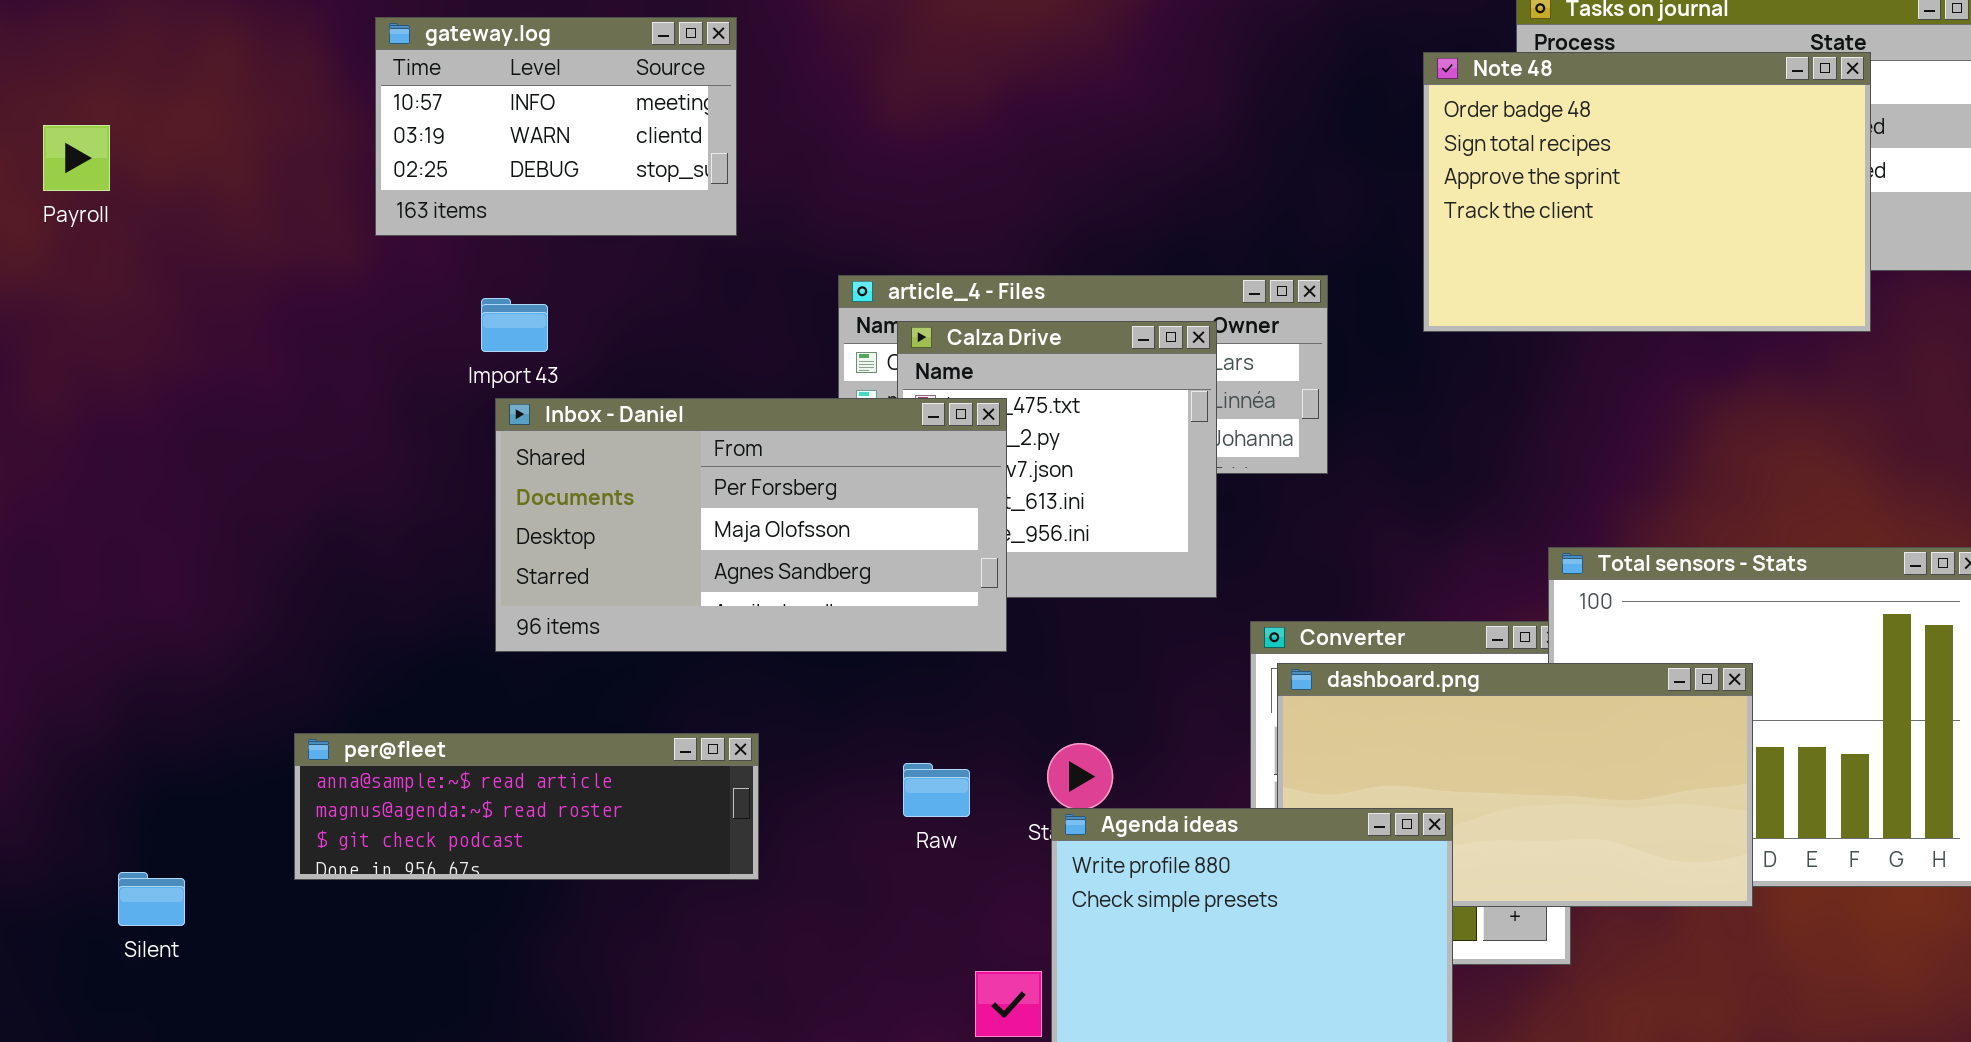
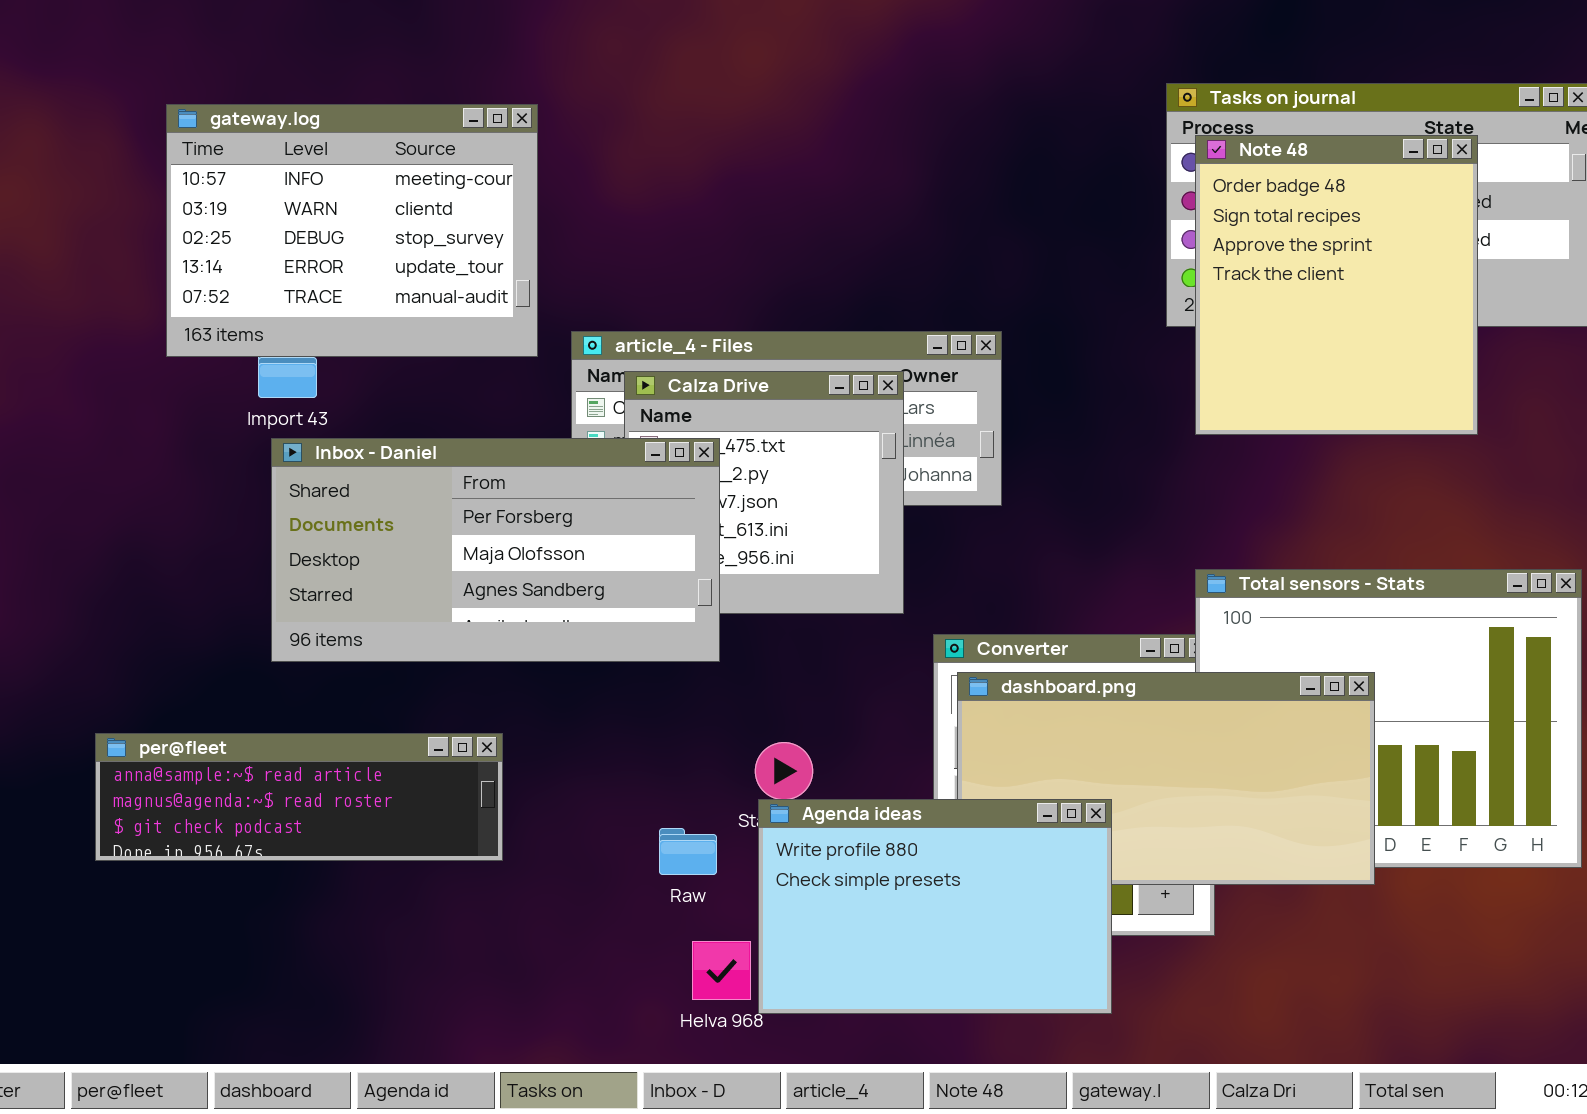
gateway.log: [375,17,737,236] -> [166,104,538,357], resized
Note 48: [1423,52,1871,332] -> [1195,135,1478,435], resized
Raw: [903,763,970,817] -> [659,828,717,875], moved

